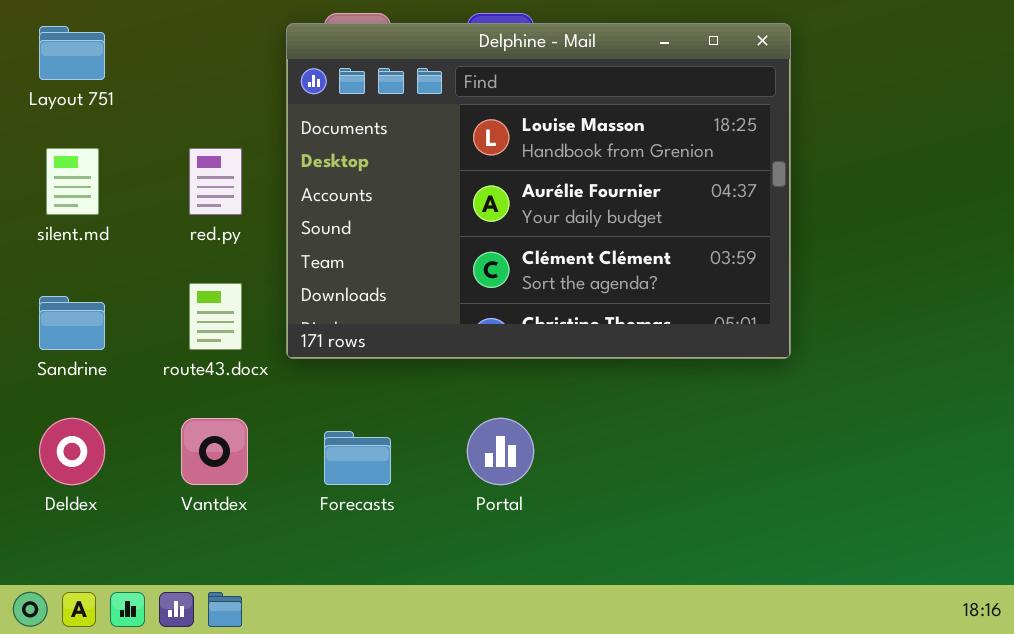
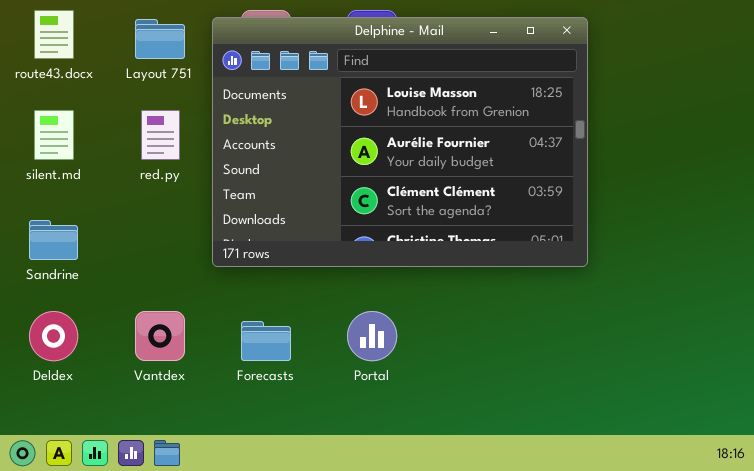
Layout 751: [39,26,105,80] -> [135,19,185,59], moved
route43.docx: [189,283,242,350] -> [34,10,74,59], moved

